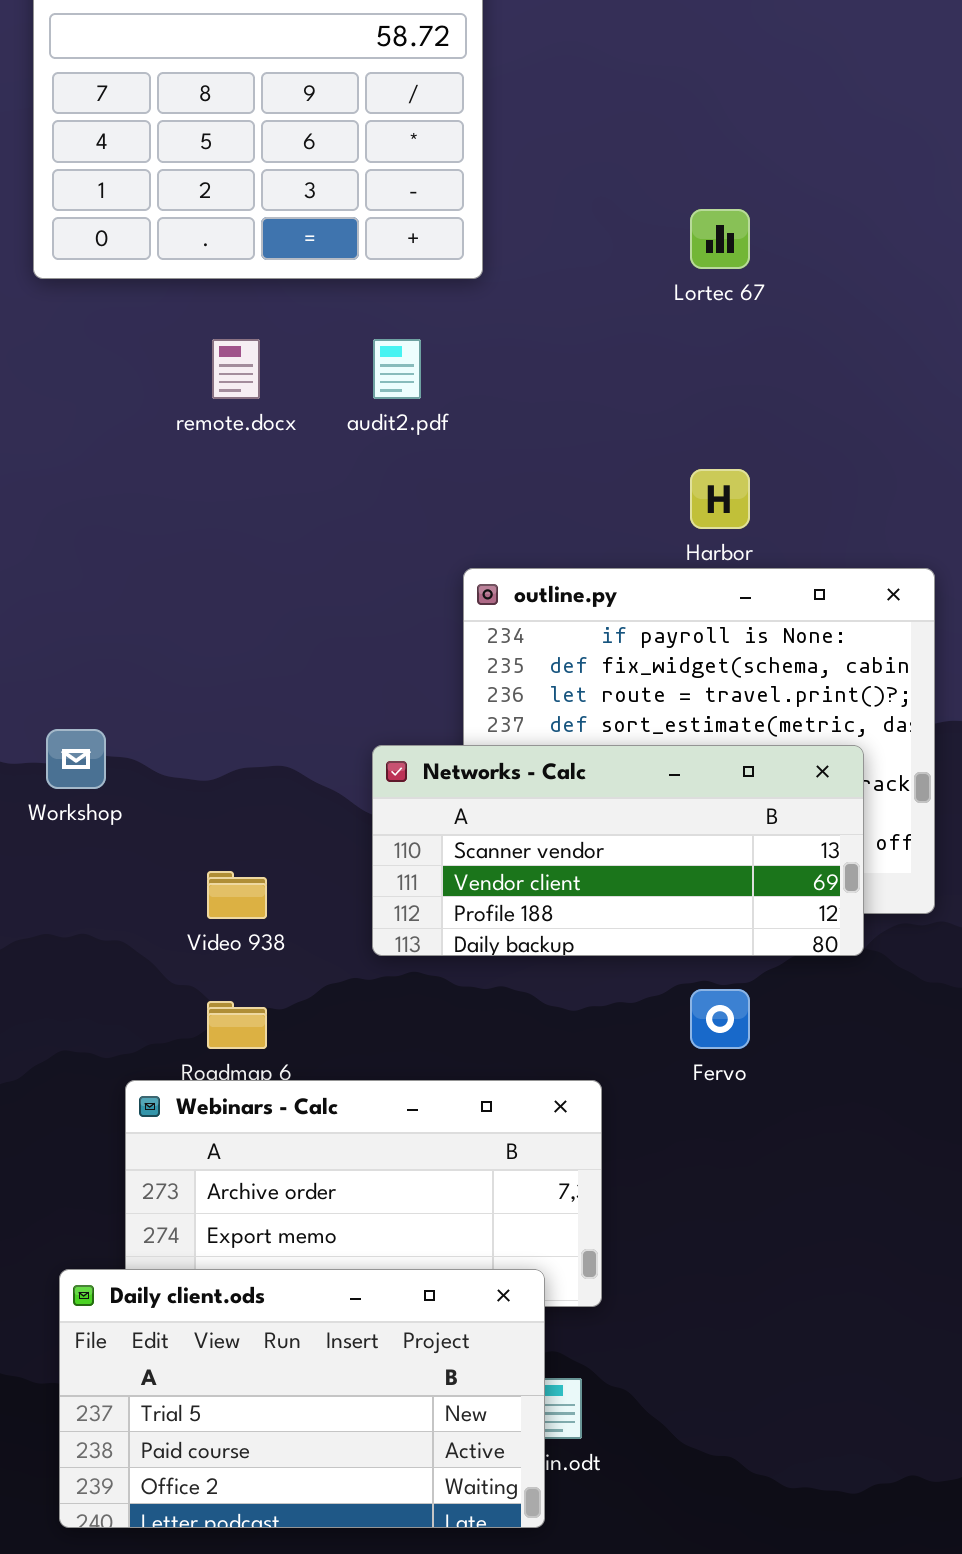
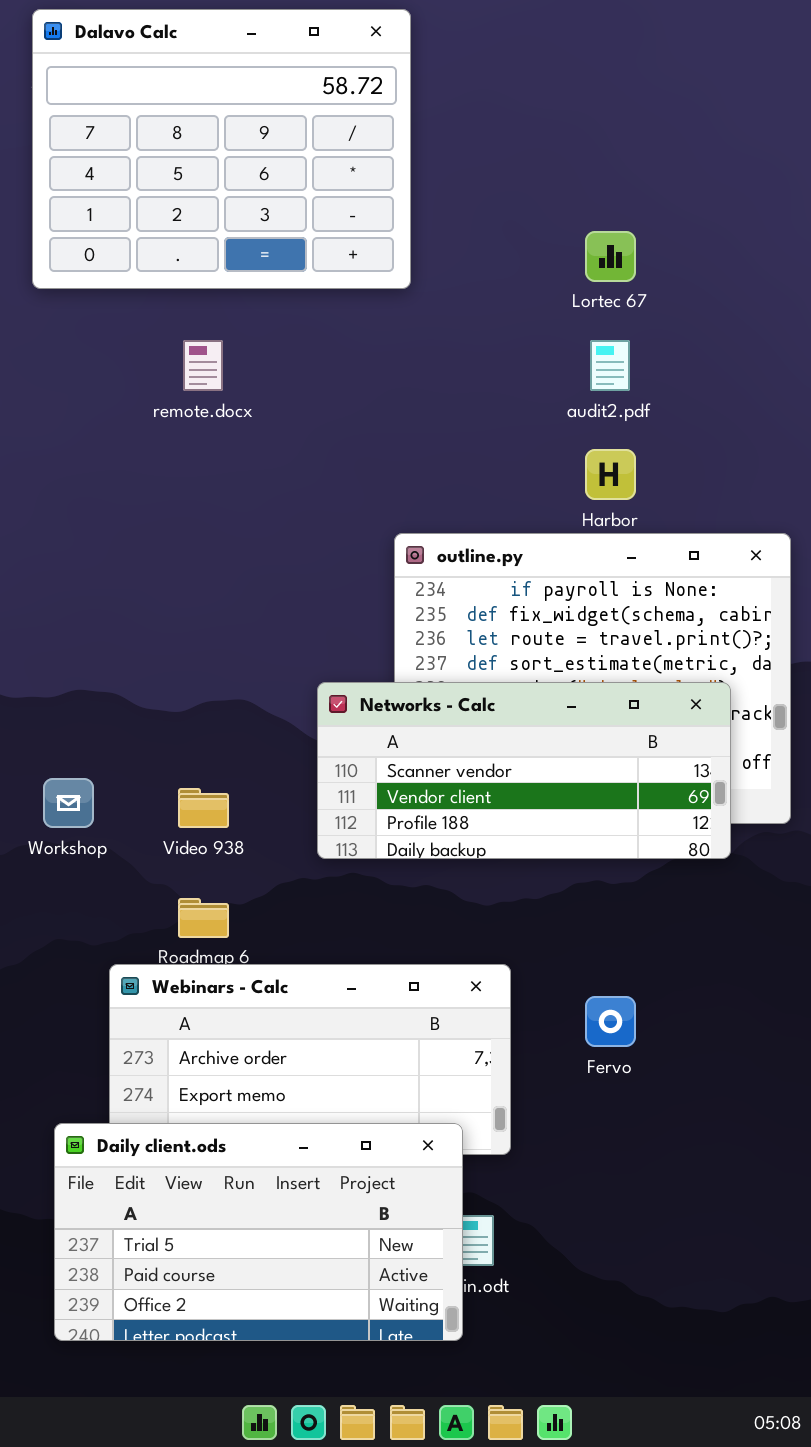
audit2.pdf: [373,339,421,399] -> [590,340,630,391], moved
Workshop: [46,729,106,789] -> [43,778,94,828], moved
Fervo: [690,989,750,1049] -> [585,996,636,1047], moved

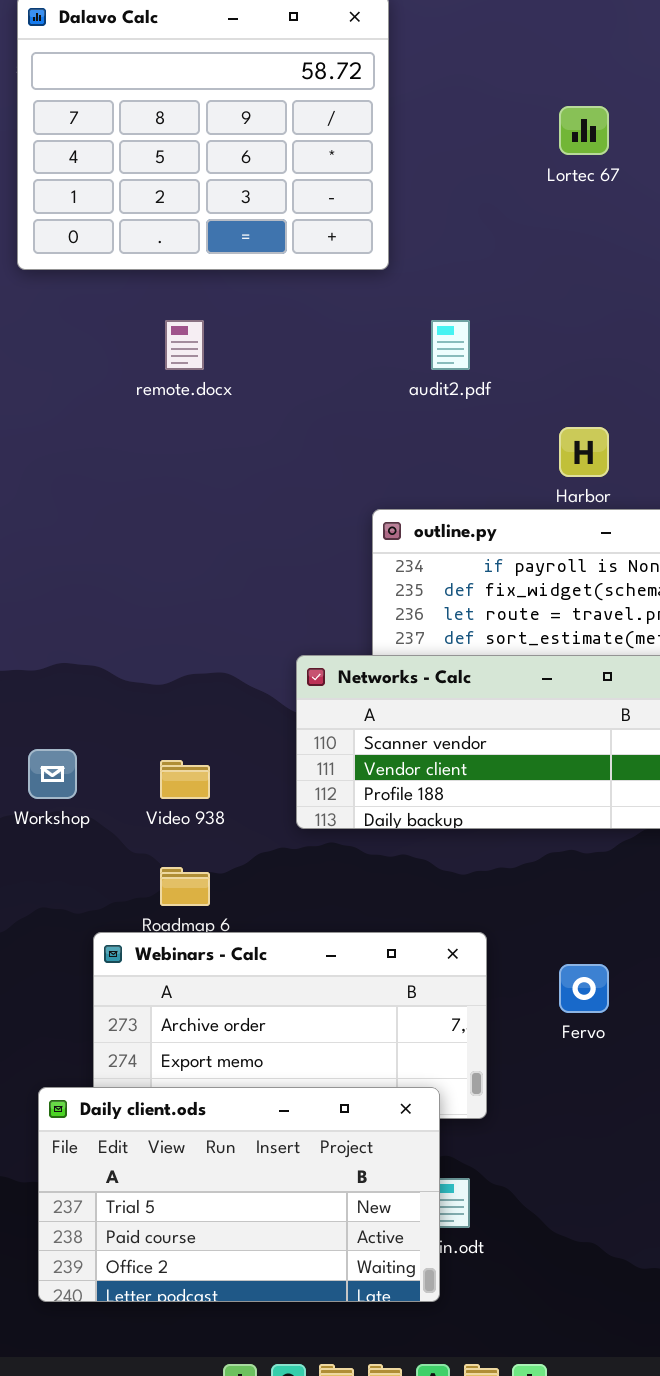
Lortec 67: [585,231,636,282] -> [559,106,609,155], moved
audit2.pdf: [590,340,630,391] -> [431,320,470,370], moved

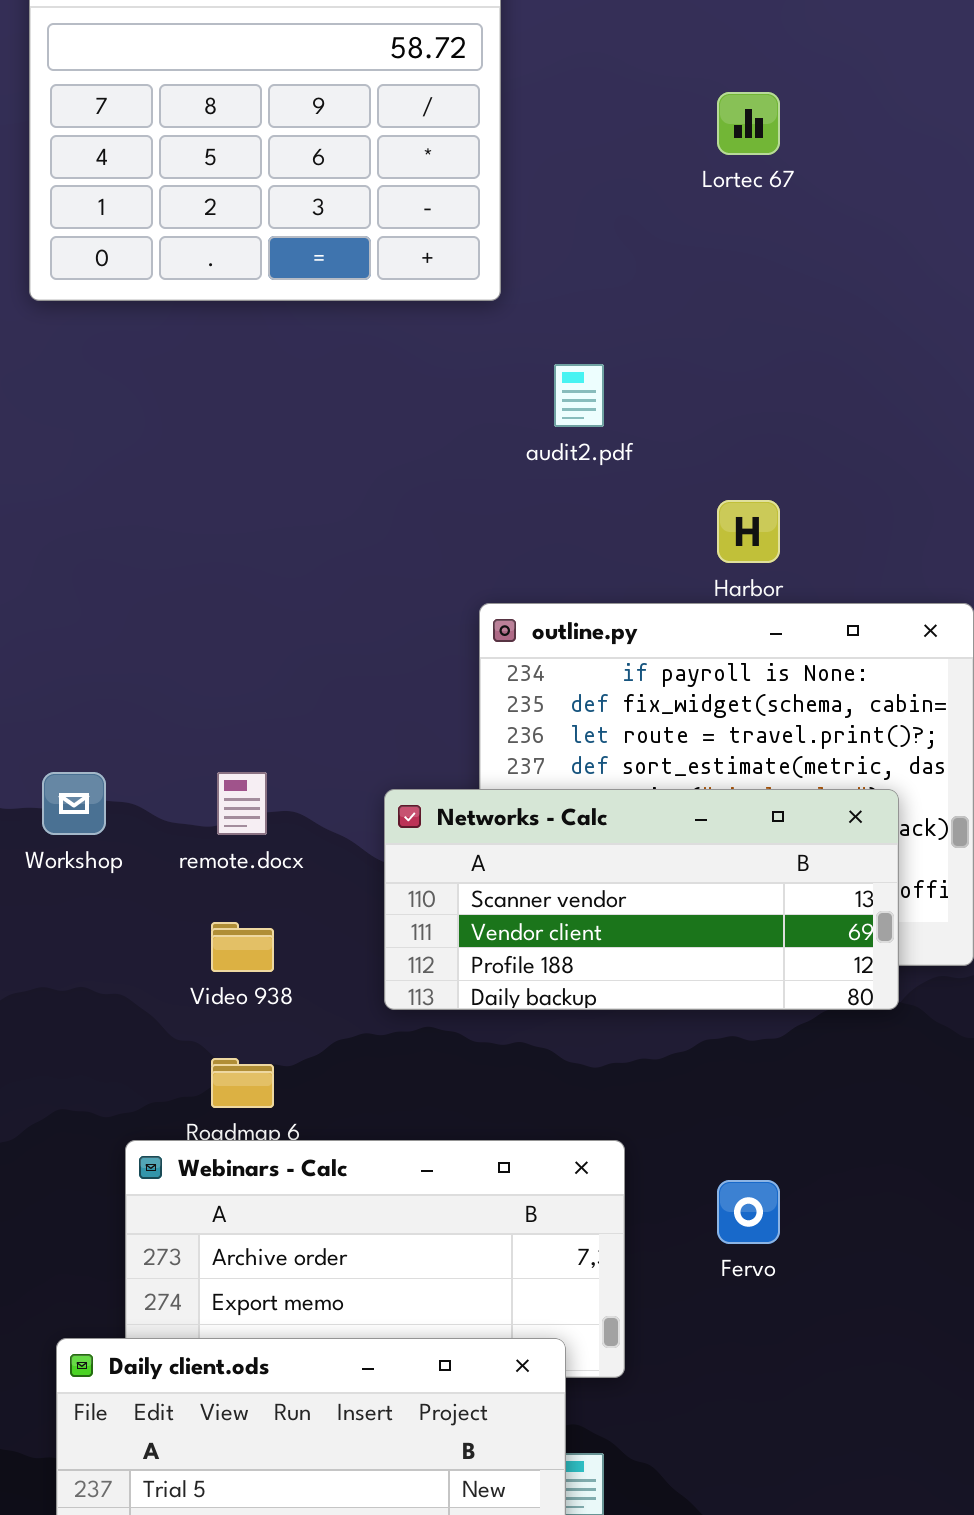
remote.docx: [165,320,204,370] -> [217,772,267,835], moved
Workshop: [28,749,77,799] -> [42,772,106,835], moved

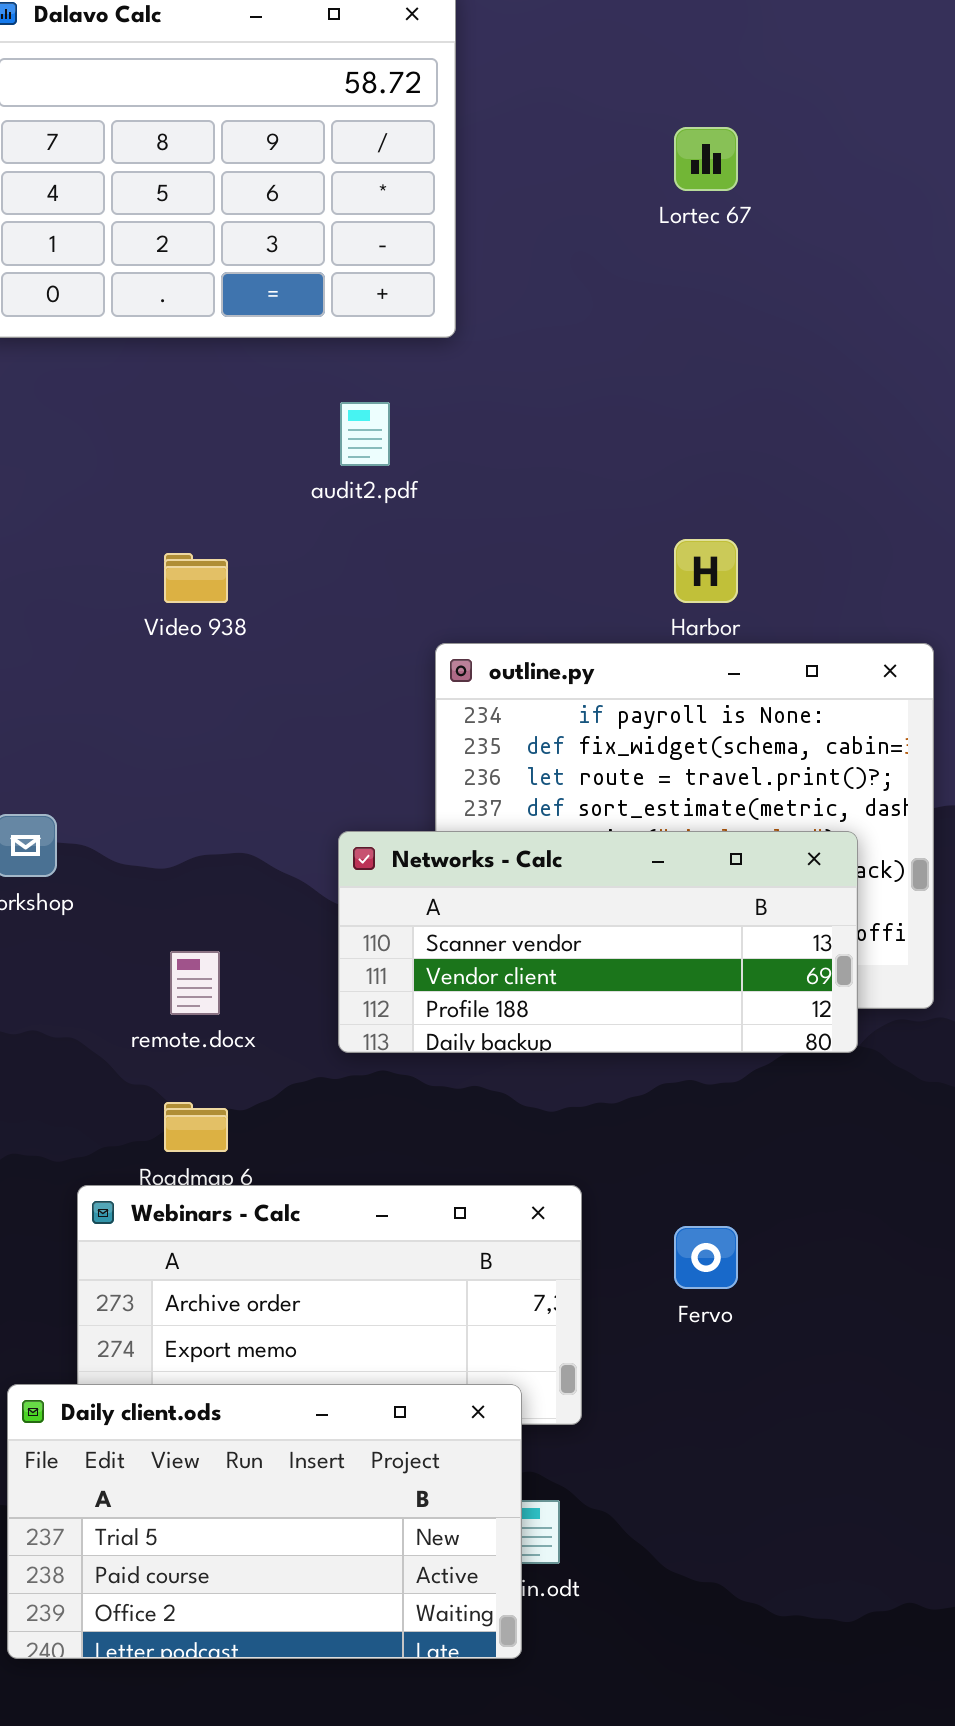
audit2.pdf: [554,364,604,427] -> [340,402,390,466], moved
remote.docx: [217,772,267,835] -> [170,951,220,1015], moved
Video 938: [211,922,274,972] -> [164,553,228,603], moved

